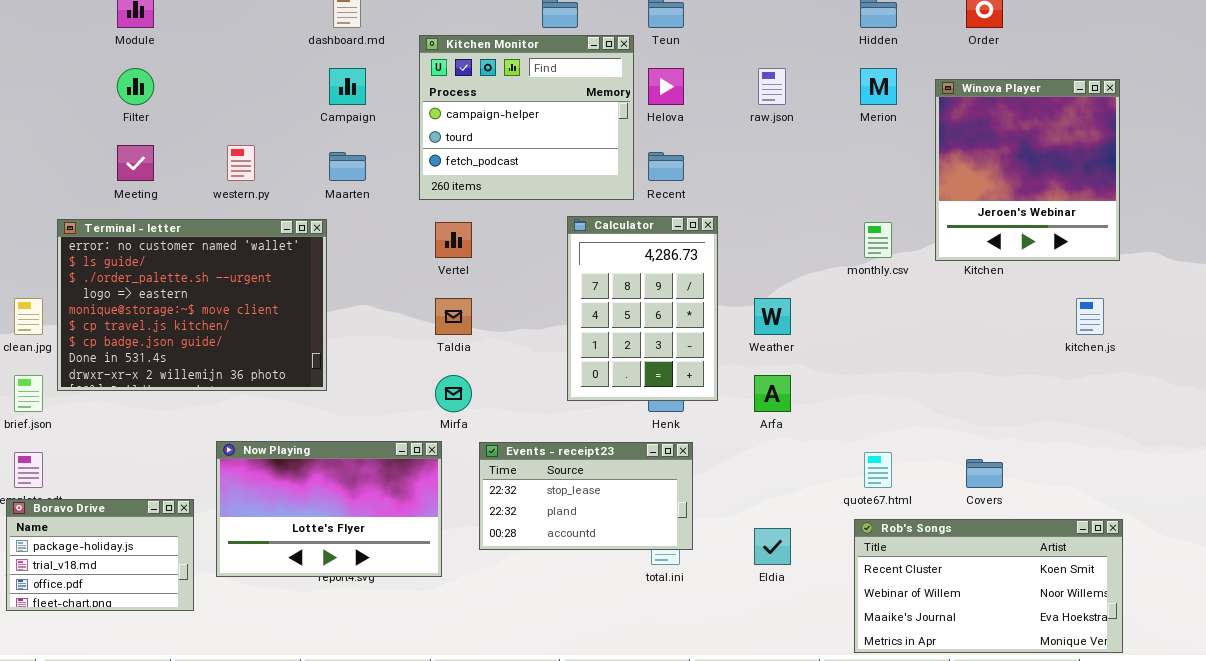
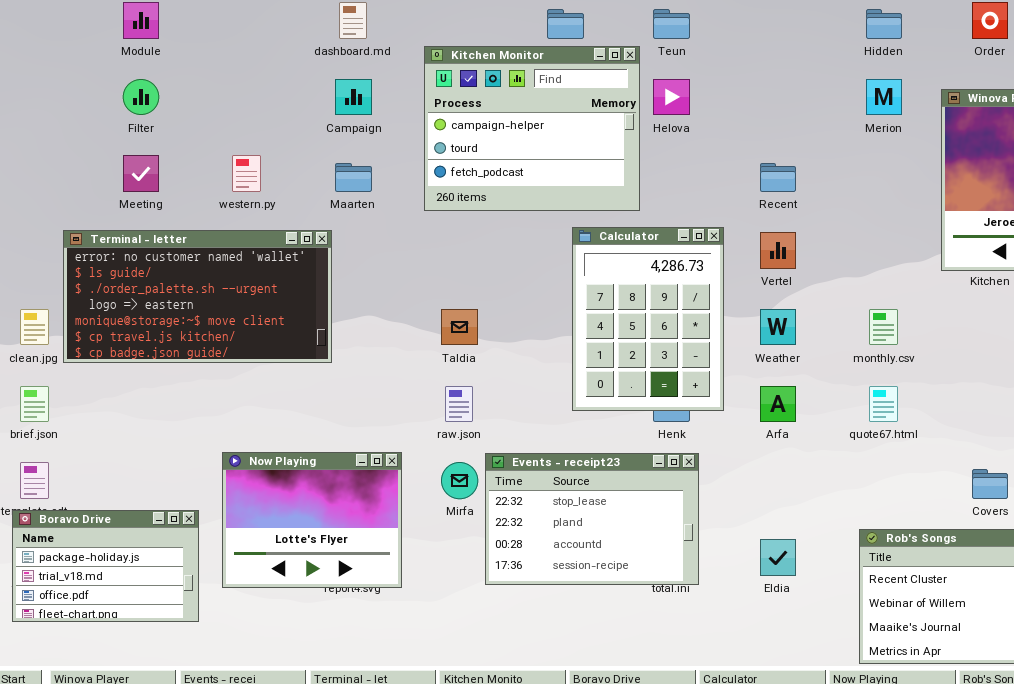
raw.json: [758,68,786,105] -> [445,386,473,422], moved
Recent: [648,152,684,181] -> [760,163,796,192], moved
Terminal - letter: [57,219,327,391] -> [63,230,332,363], resized
Vertel: [435,222,472,258] -> [760,232,796,269], moved
monthly.csv: [864,222,892,258] -> [869,309,898,345], moved
Mirfa: [435,375,472,412] -> [441,462,478,499], moved
Now Playing: [216,441,442,577] -> [222,452,402,588], resized
Events - receipt23: [479,442,693,550] -> [485,453,699,585], resized
quote67.html: [864,452,892,488] -> [869,386,898,422], moved

